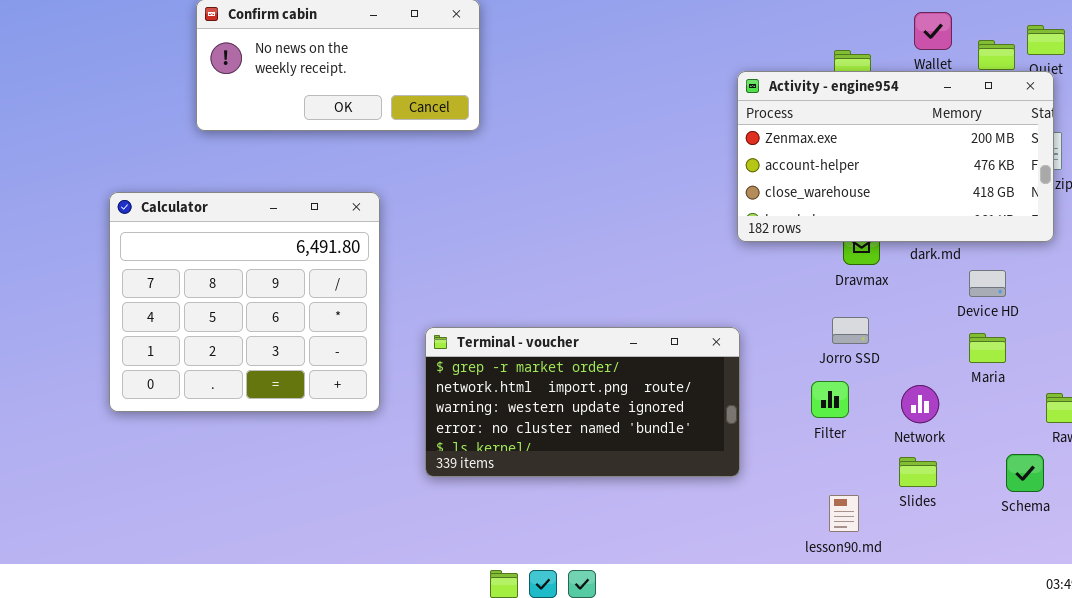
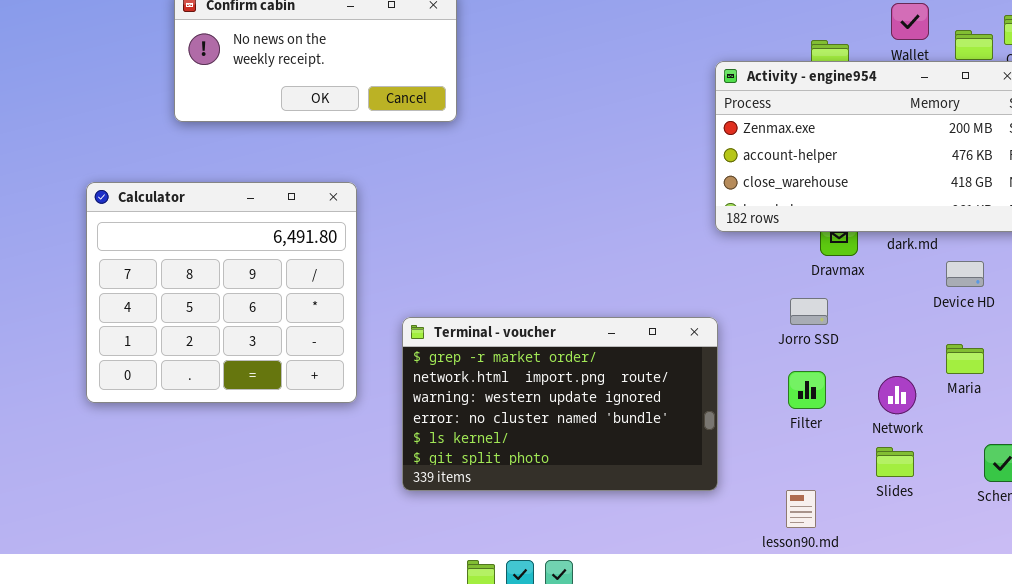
Jorro SSD: [832,317,869,344] -> [790,298,828,325], moved
Terminal - voucher: [425,327,740,477] -> [402,317,718,491], resized
Maria: [969,333,1006,363] -> [946,344,984,374], moved
lesson90.md: [829,495,859,532] -> [786,490,816,528], moved

